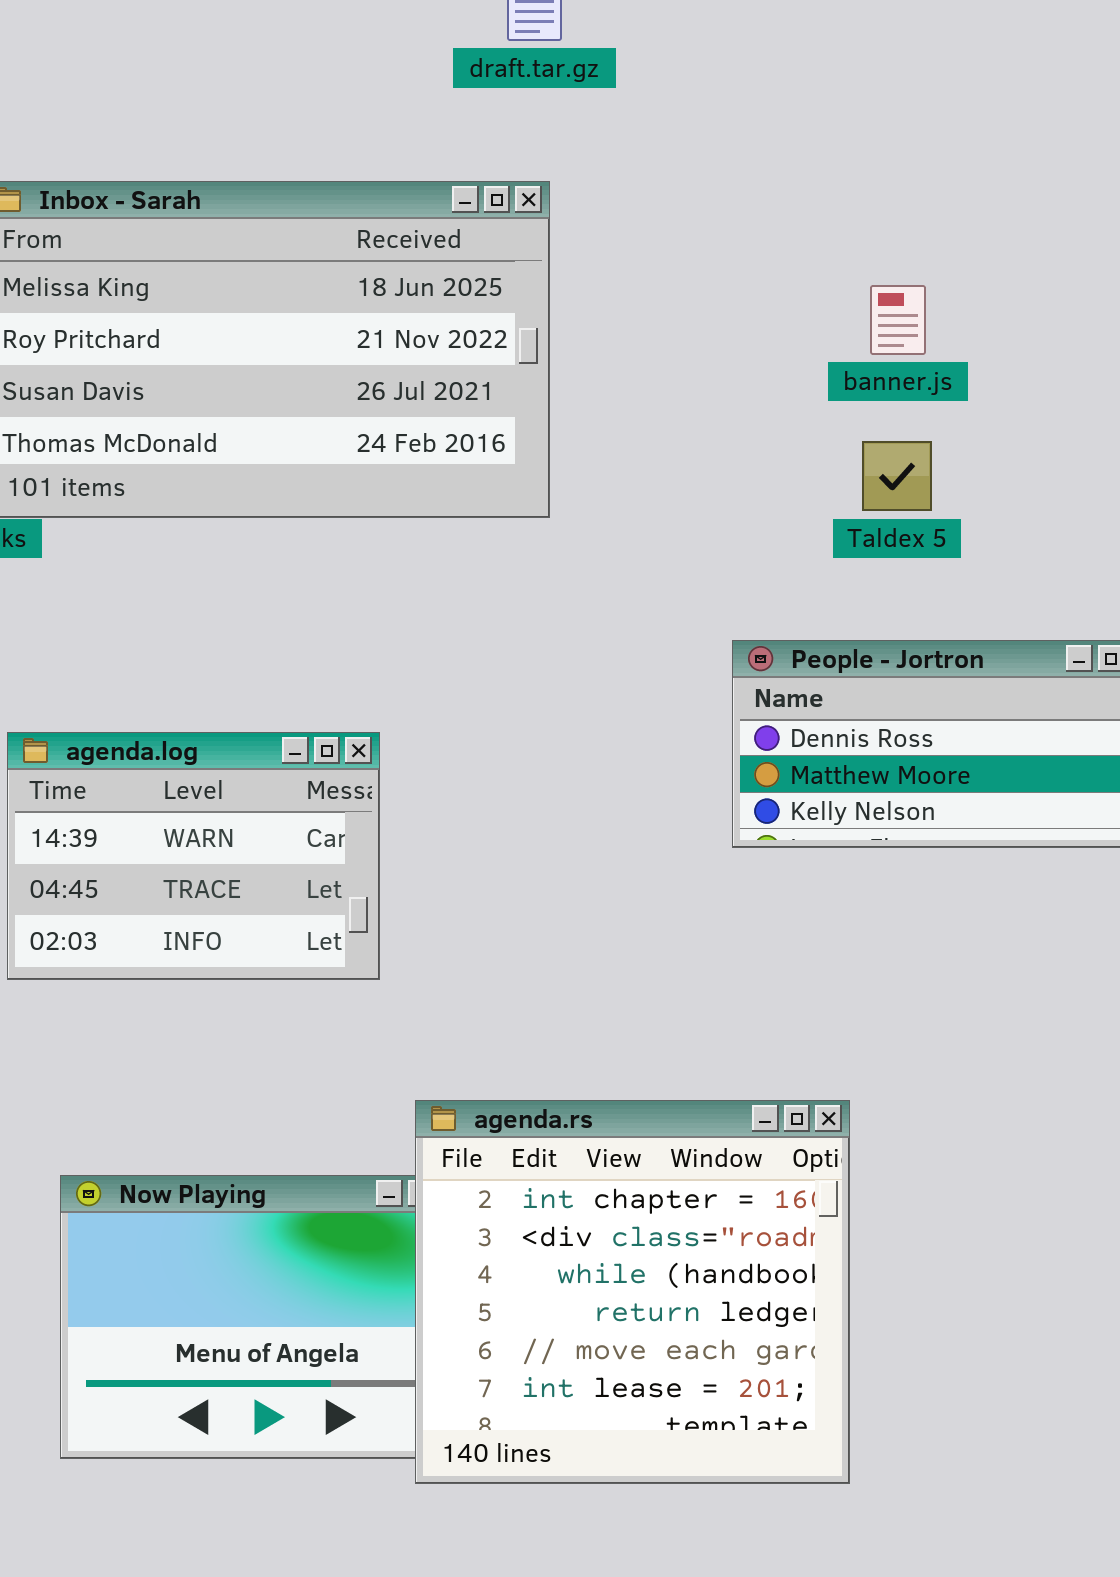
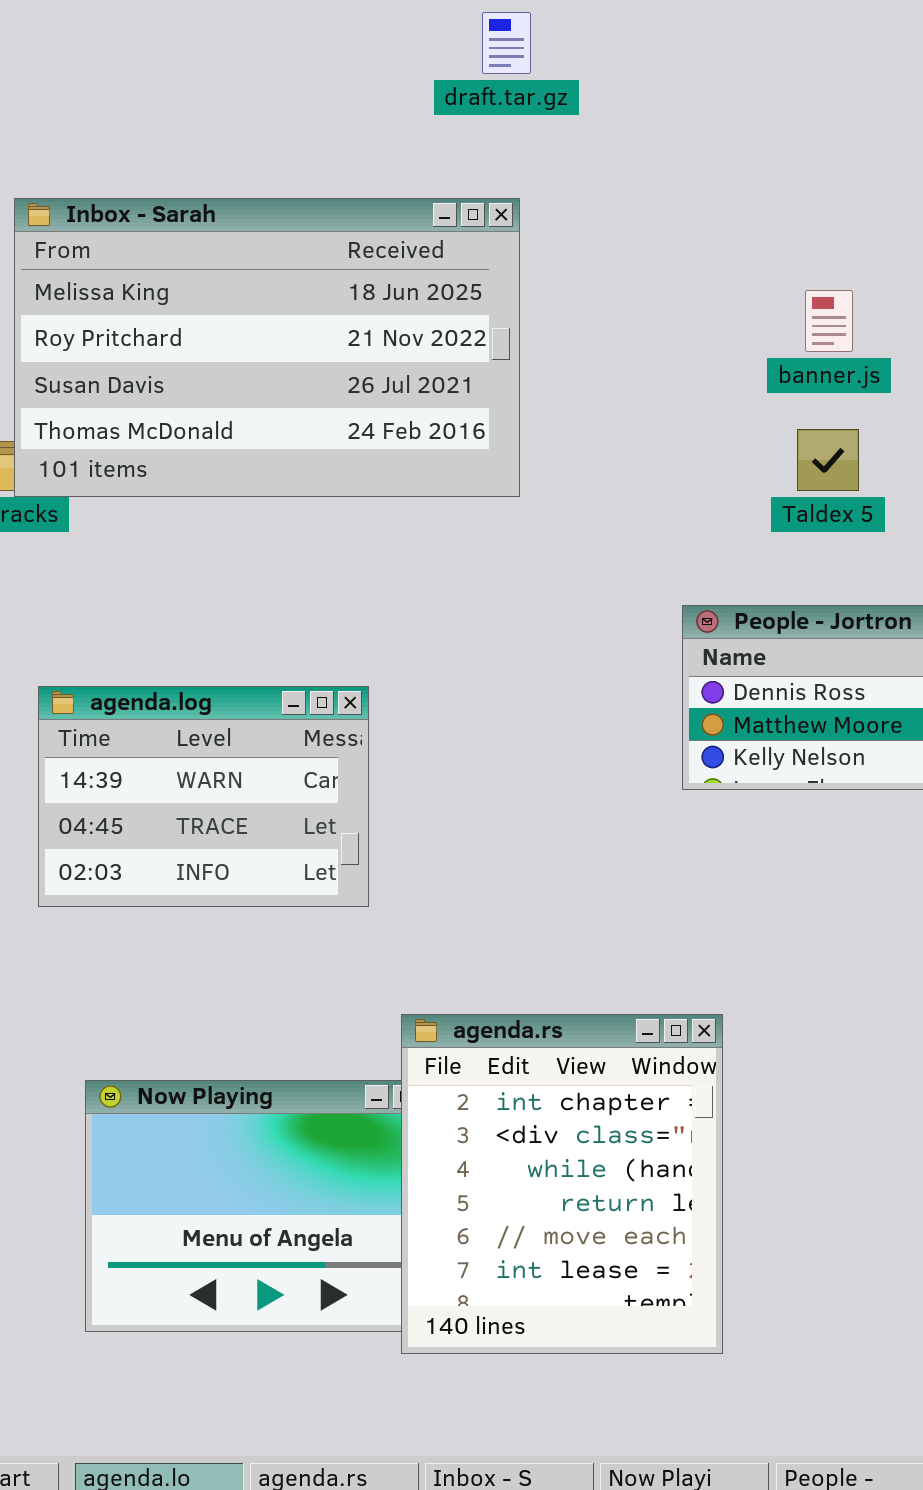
agenda.rs: [415,1100,850,1484] -> [401,1014,723,1354], resized

